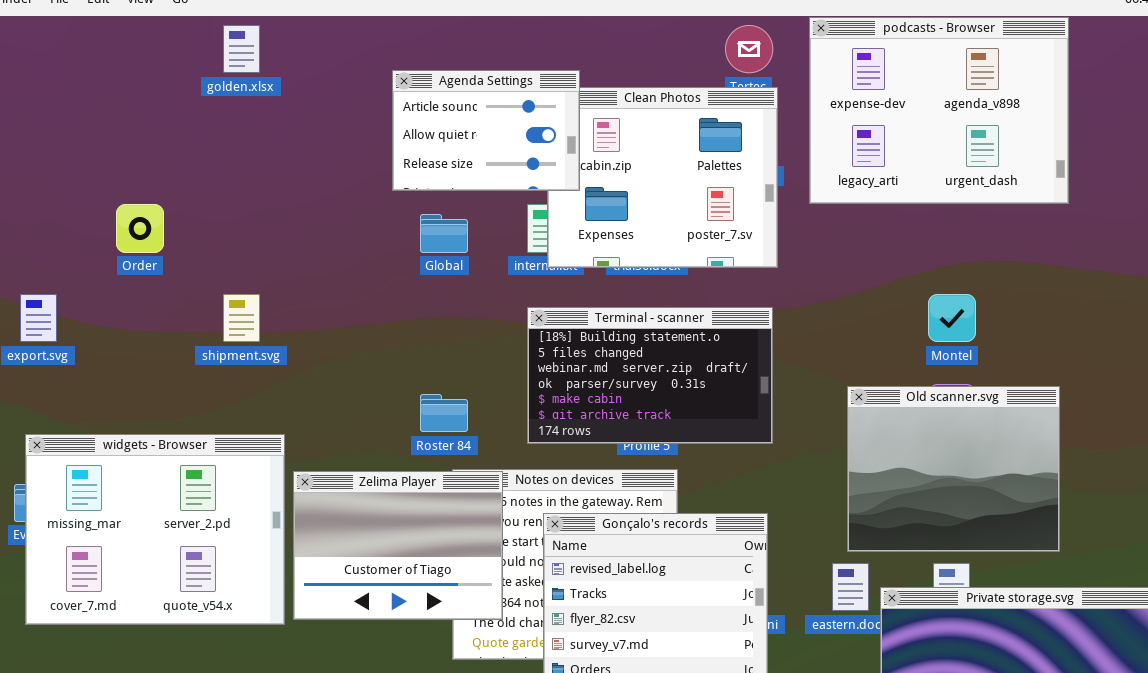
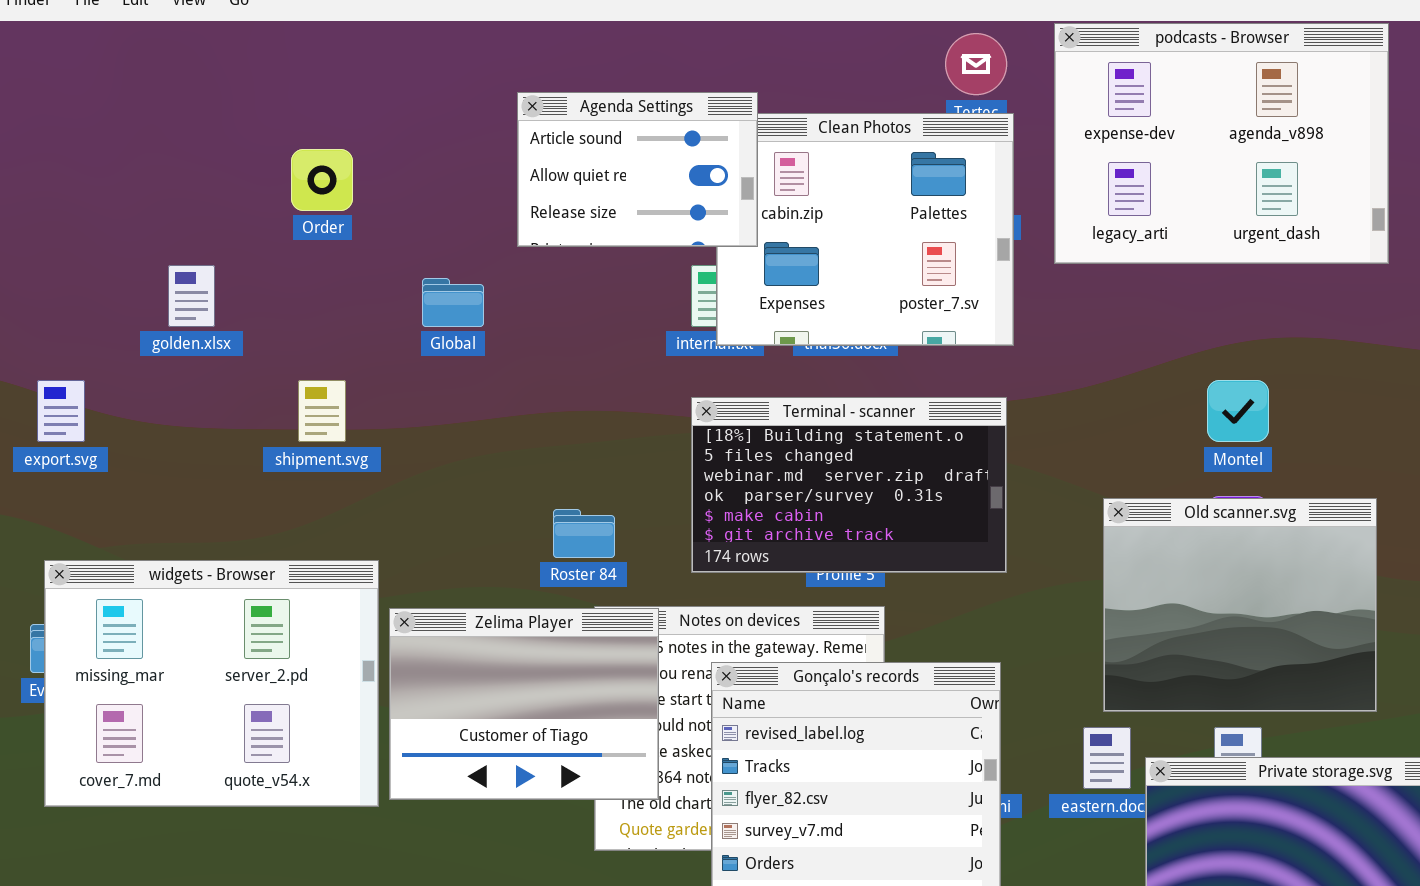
golden.xlsx: [223,25,260,73] -> [168,265,215,327], moved
Order: [116,204,164,253] -> [291,149,353,211], moved
Global: [420,214,468,253] -> [422,278,484,327], moved

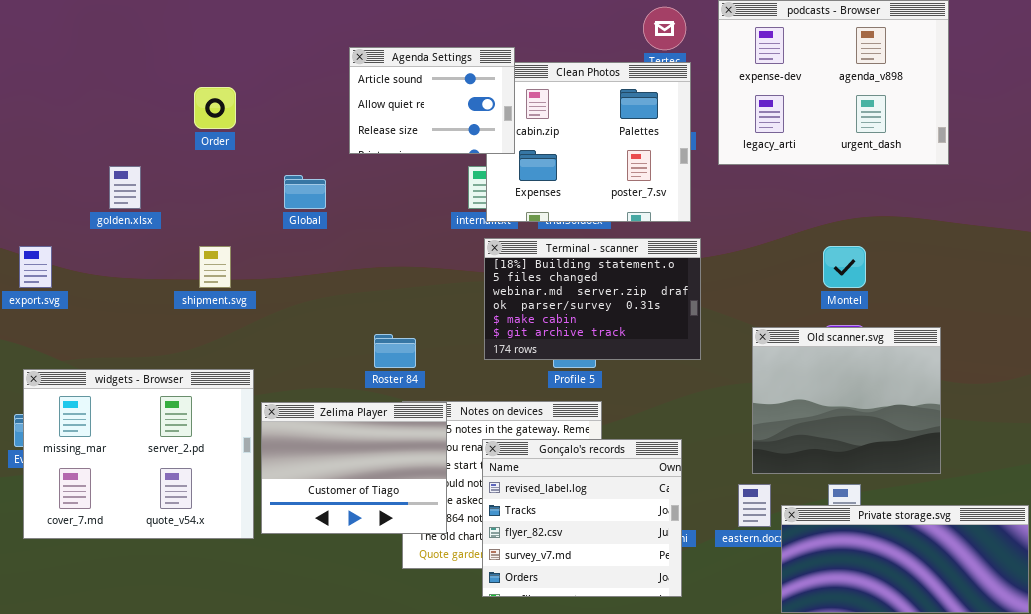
Terminal - scanner: [691,397,1007,573] -> [484,238,701,360], moved

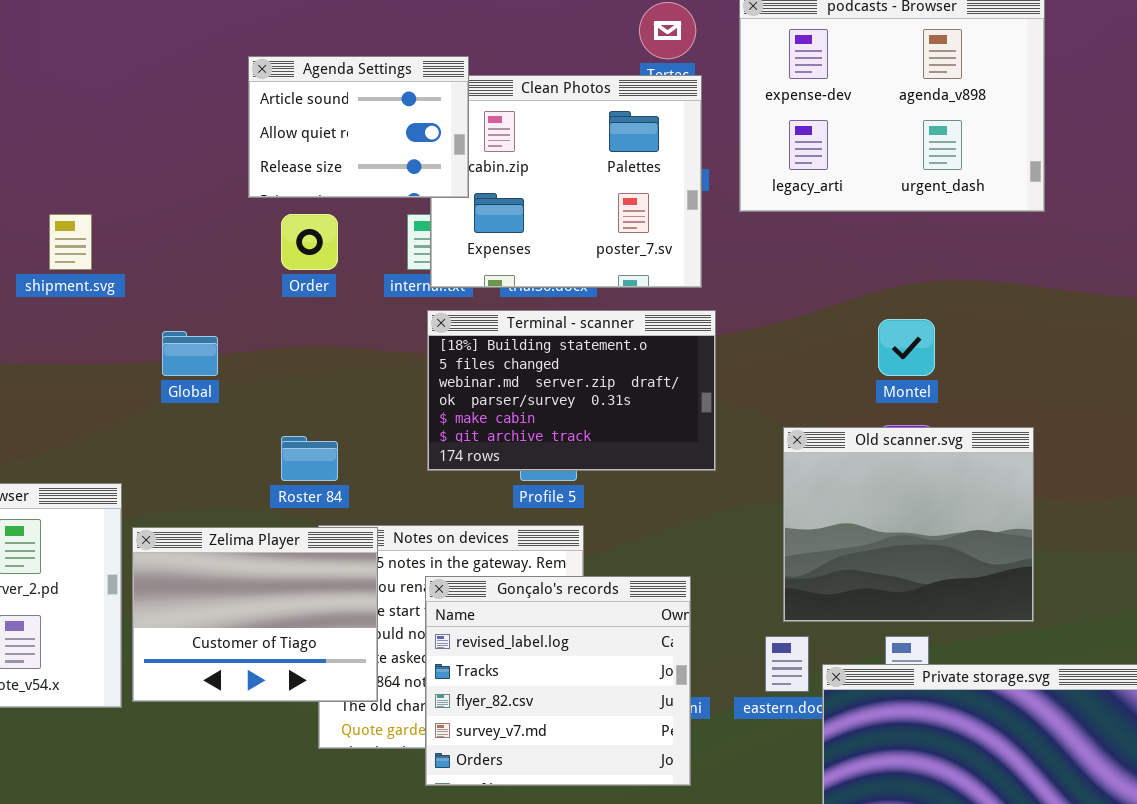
Order: [194,87,236,129] -> [281,214,338,270], moved
Global: [284,175,326,209] -> [162,331,218,376], moved
shipment.svg: [199,246,231,288] -> [49,214,92,270], moved

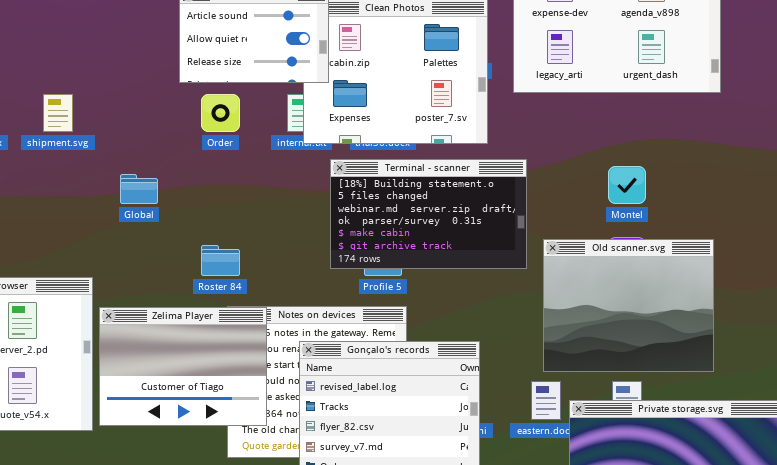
Terminal - scanner: [427,310,716,471] -> [330,159,527,269], moved

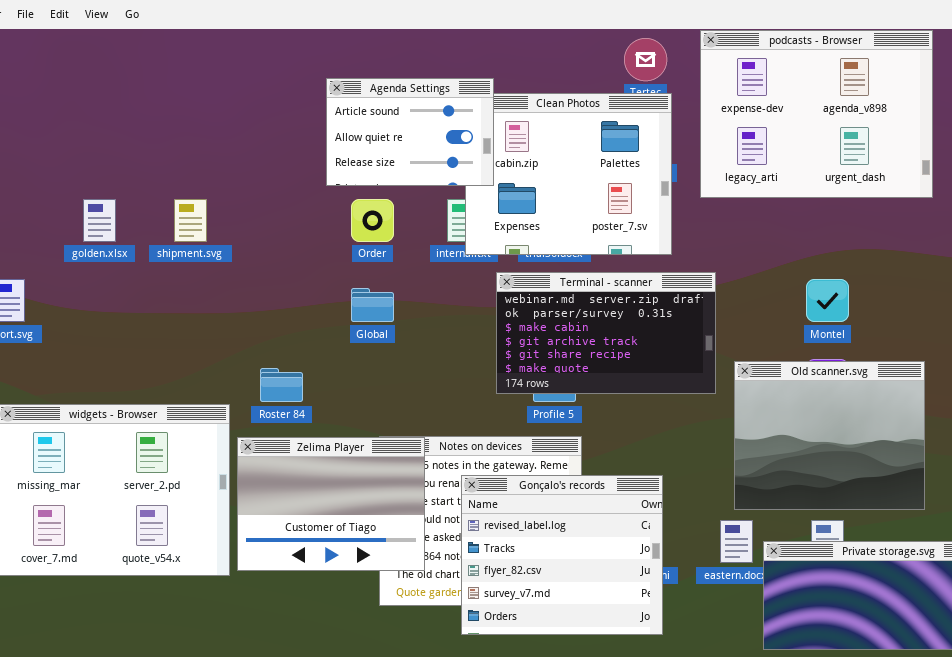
Terminal - scanner: [330,159,527,269] -> [496,272,716,394], scrolled down 2 rows
Global: [120,174,158,204] -> [351,288,394,322], moved
Roster 84: [201,245,240,276] -> [260,368,303,402], moved

